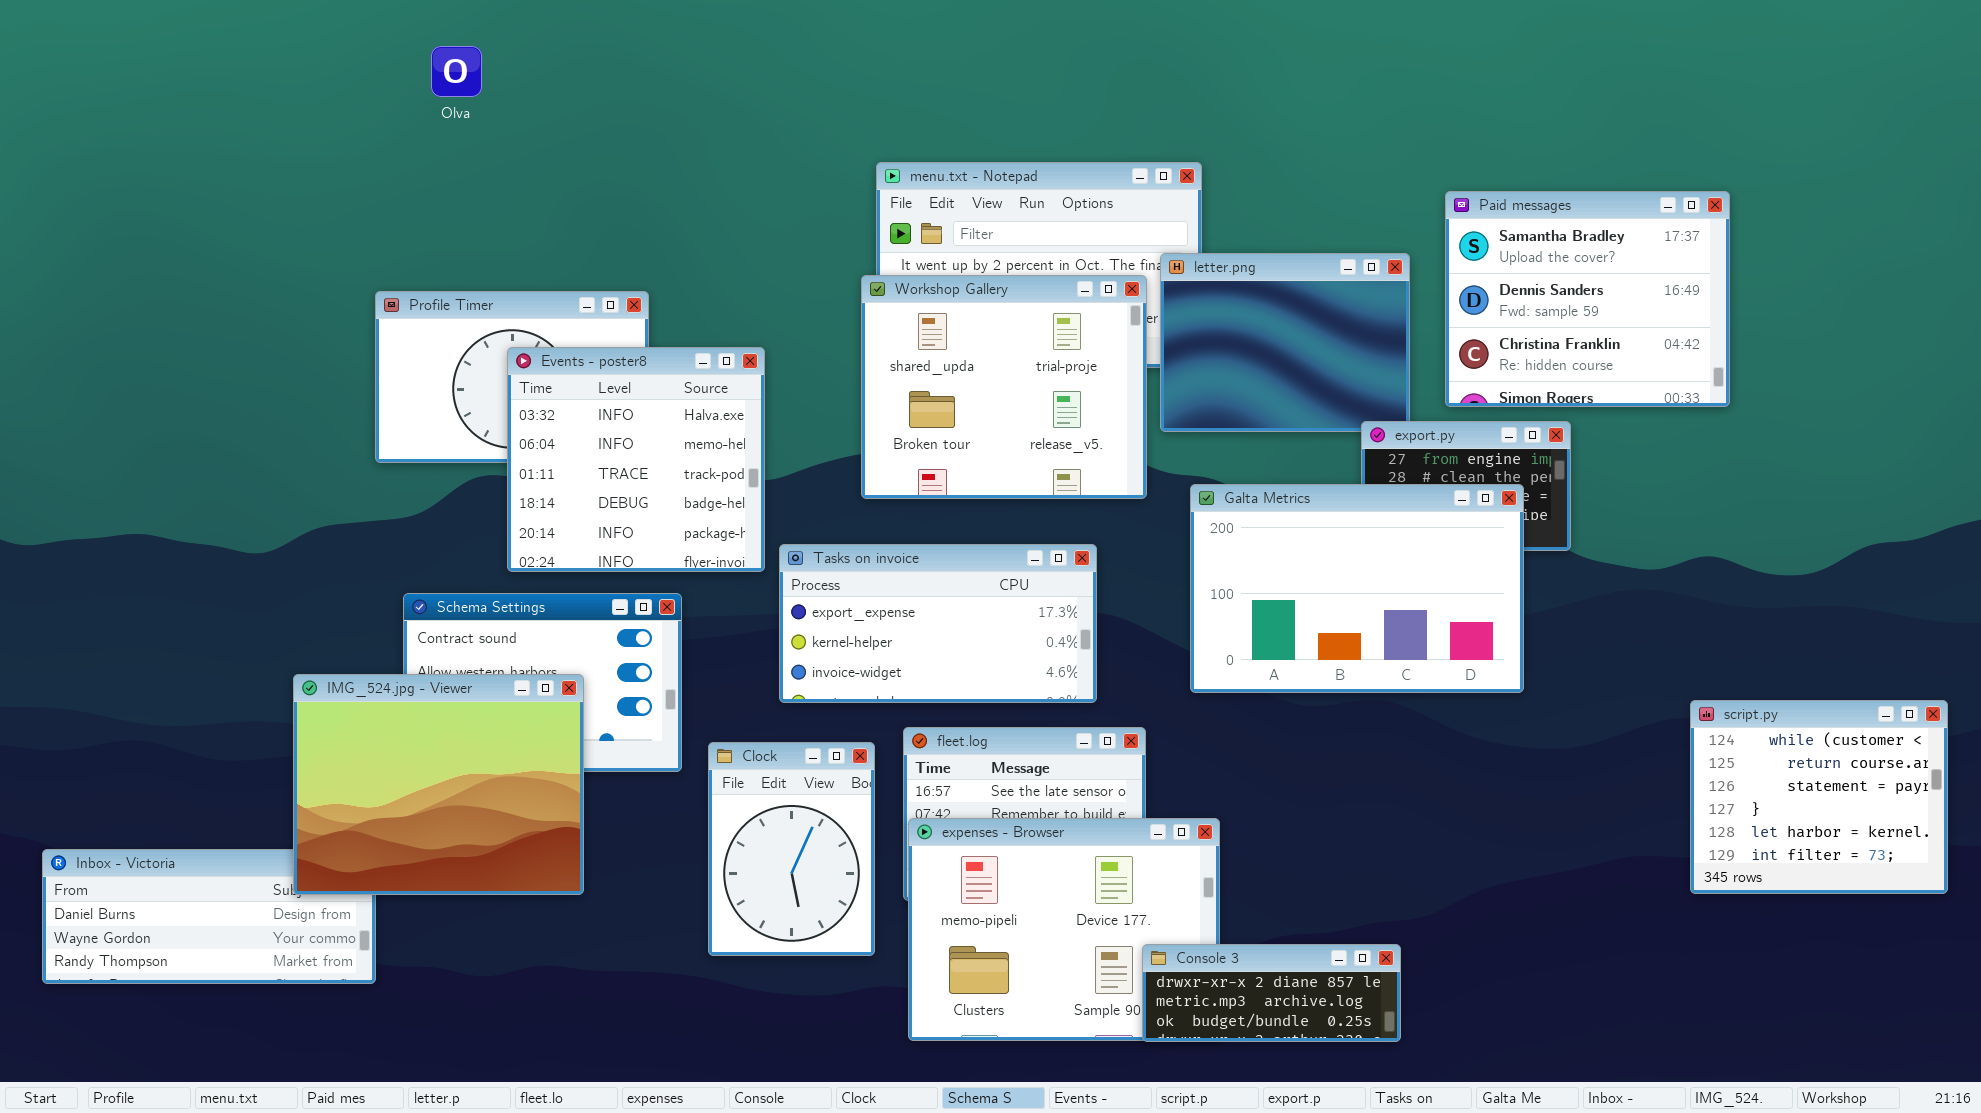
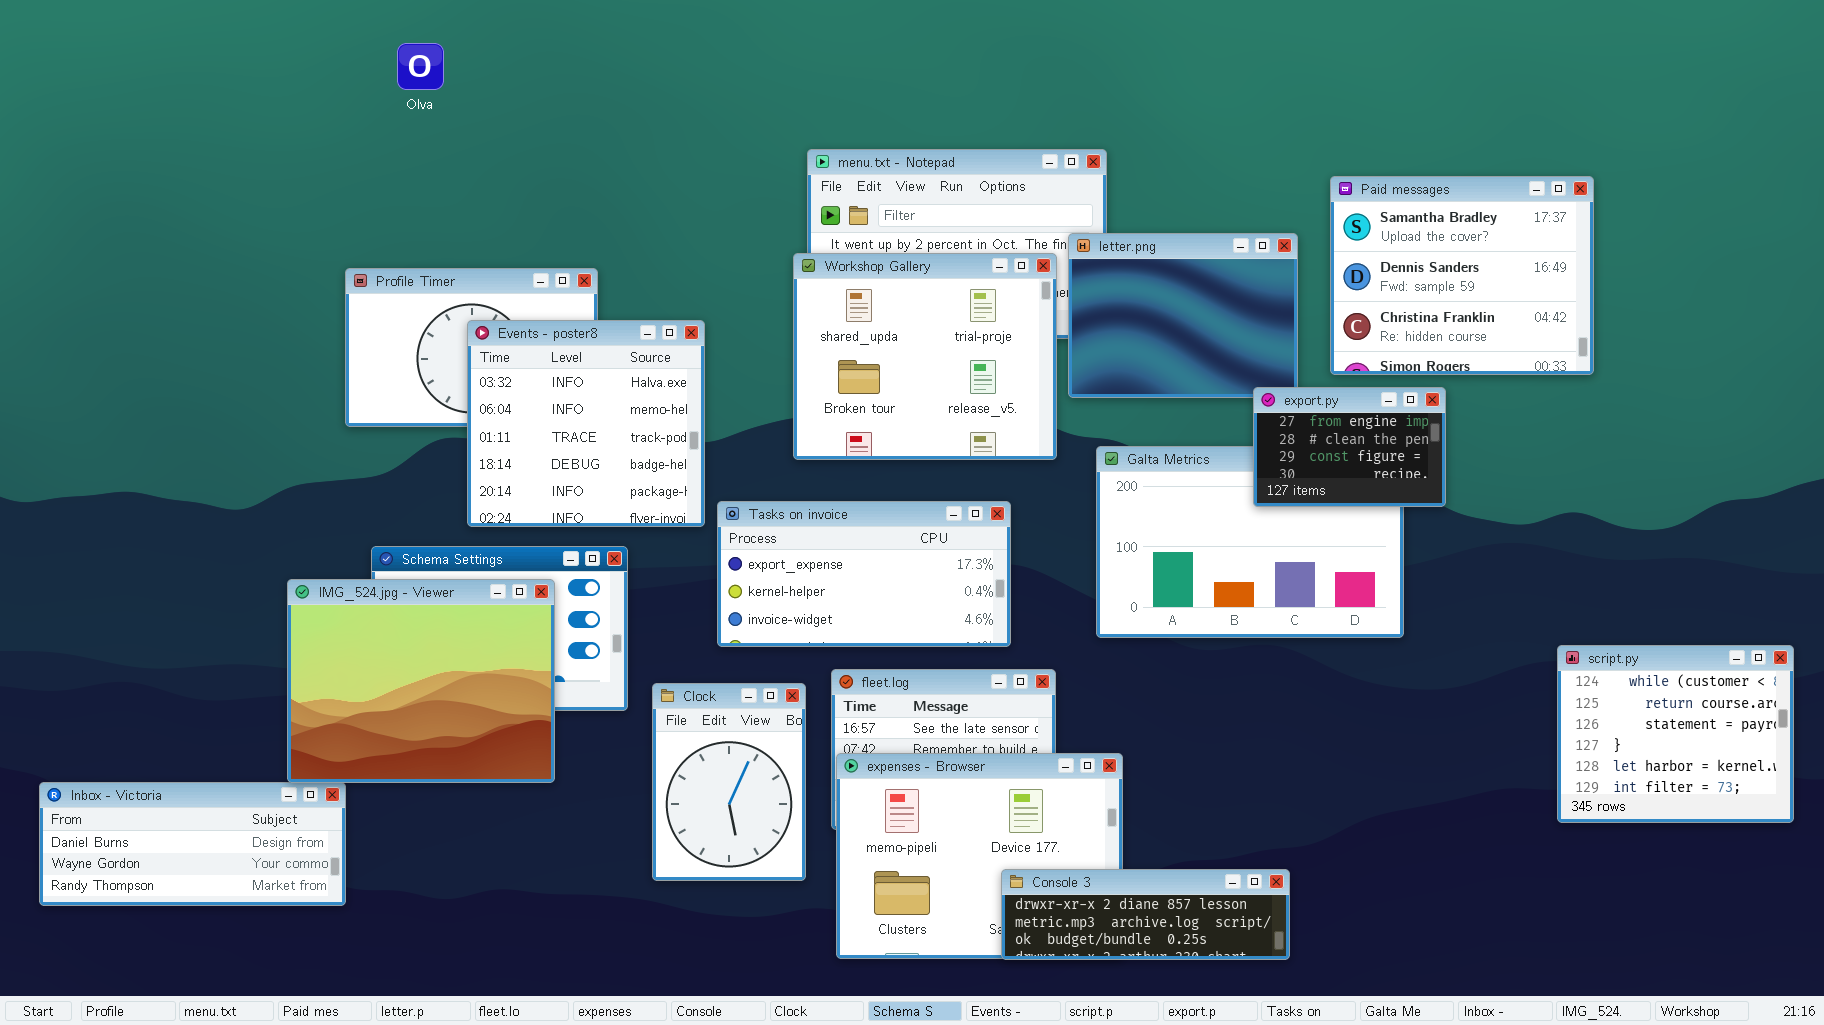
export.py: [1361,421,1571,551] -> [1253,387,1446,507], raised
IMG_524.jpg - Viewer: [293,674,584,895] -> [287,579,555,783], moved
Console 3: [1142,944,1401,1042] -> [1001,869,1290,960], resized

